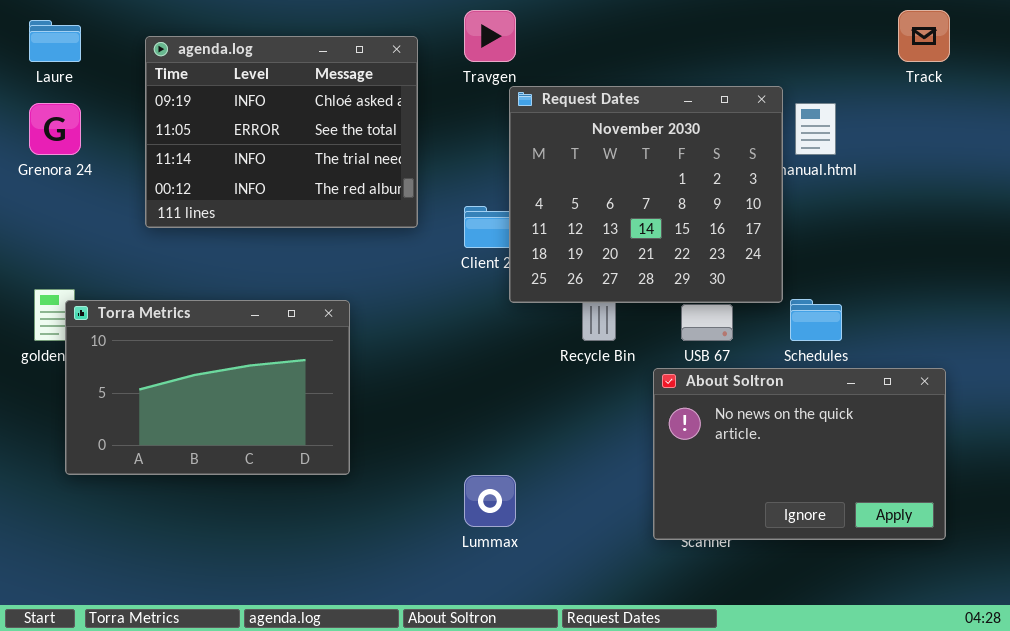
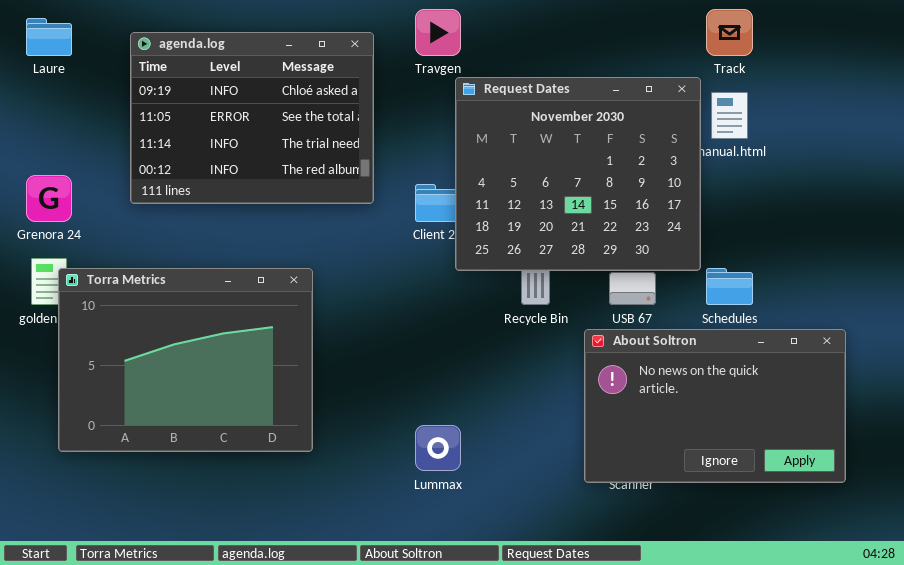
Track: [898,10,950,62] -> [706,9,753,56], moved
Grenora 24: [29,103,81,155] -> [26,175,72,222], moved
Torra Metrics: [65,300,350,475] -> [58,268,313,452], resized

